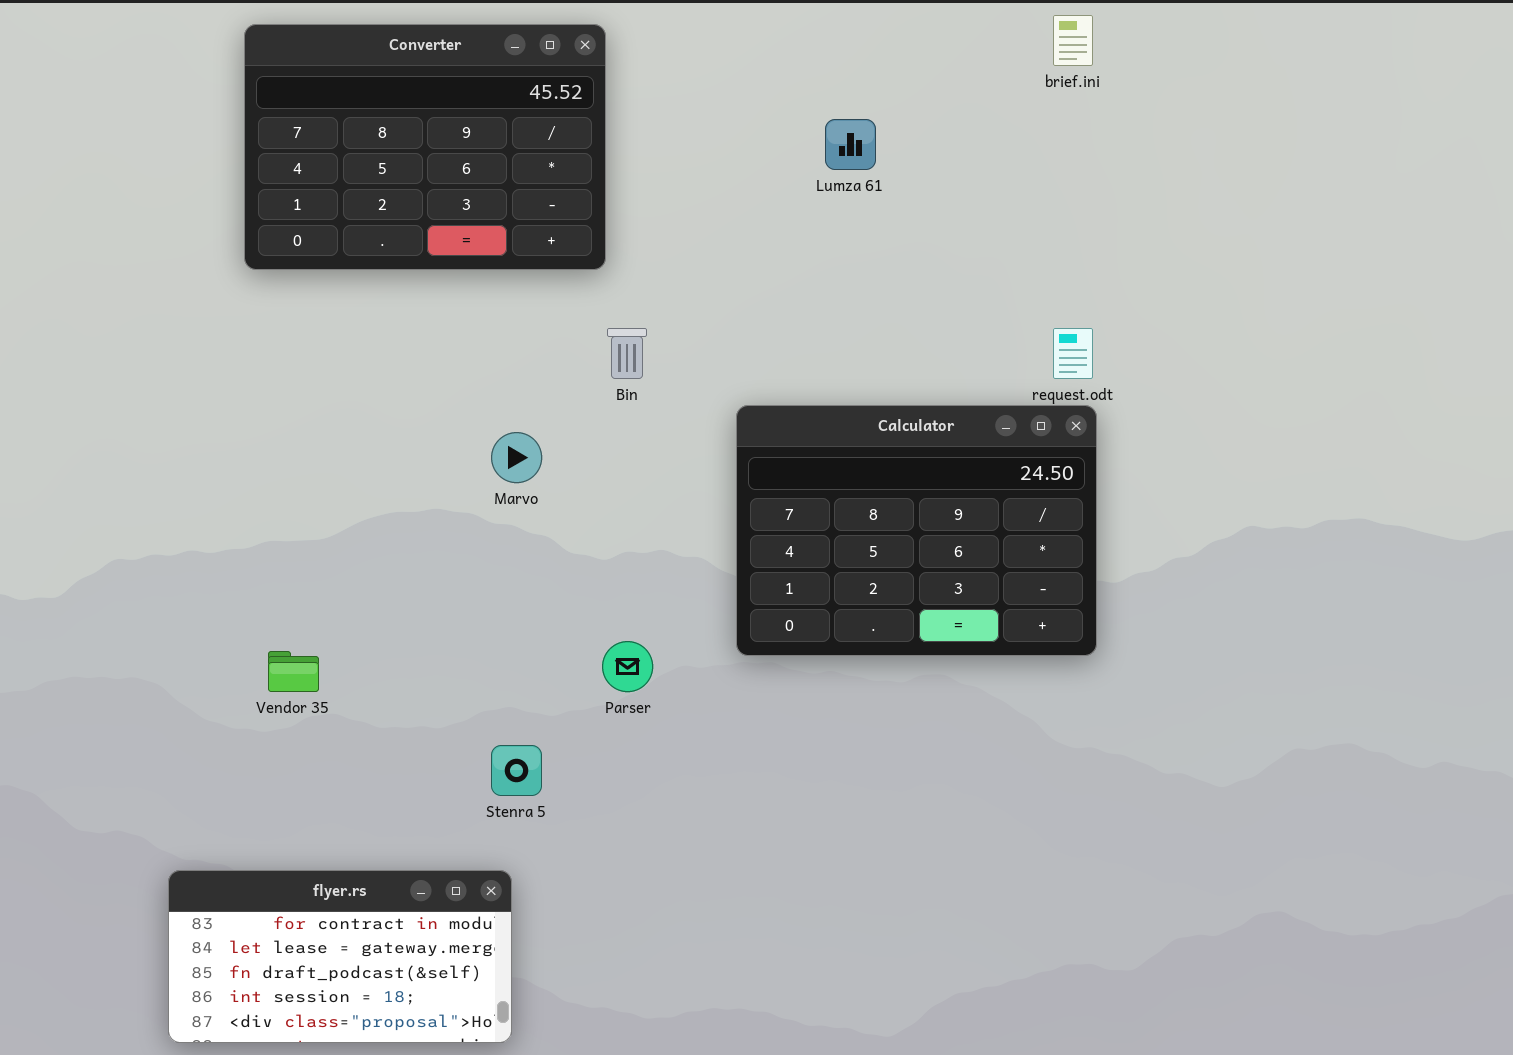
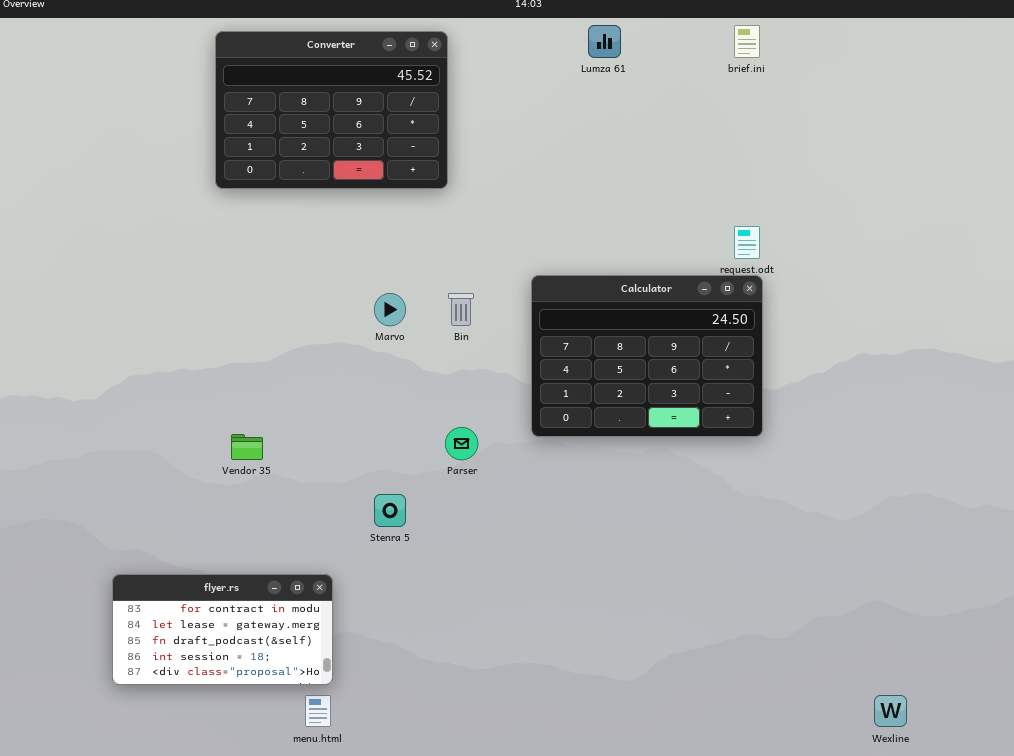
Lumza 61: [825,119,876,170] -> [588,25,621,58], moved
Bin: [607,328,647,379] -> [448,293,474,326], moved
flyer.rs: [168,870,512,1043] -> [112,574,333,685], moved

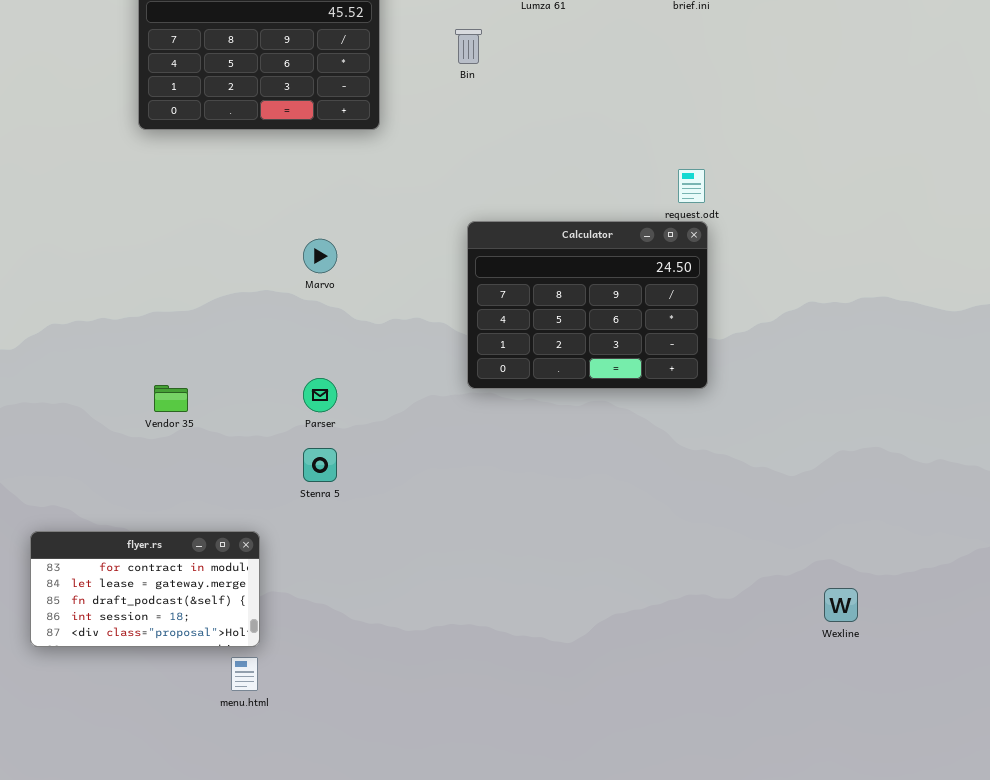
Bin: [448,293,474,326] -> [455,29,482,64], moved
Parser: [445,427,478,460] -> [303,378,337,412], moved
Wexline: [874,695,907,727] -> [824,588,858,622], moved

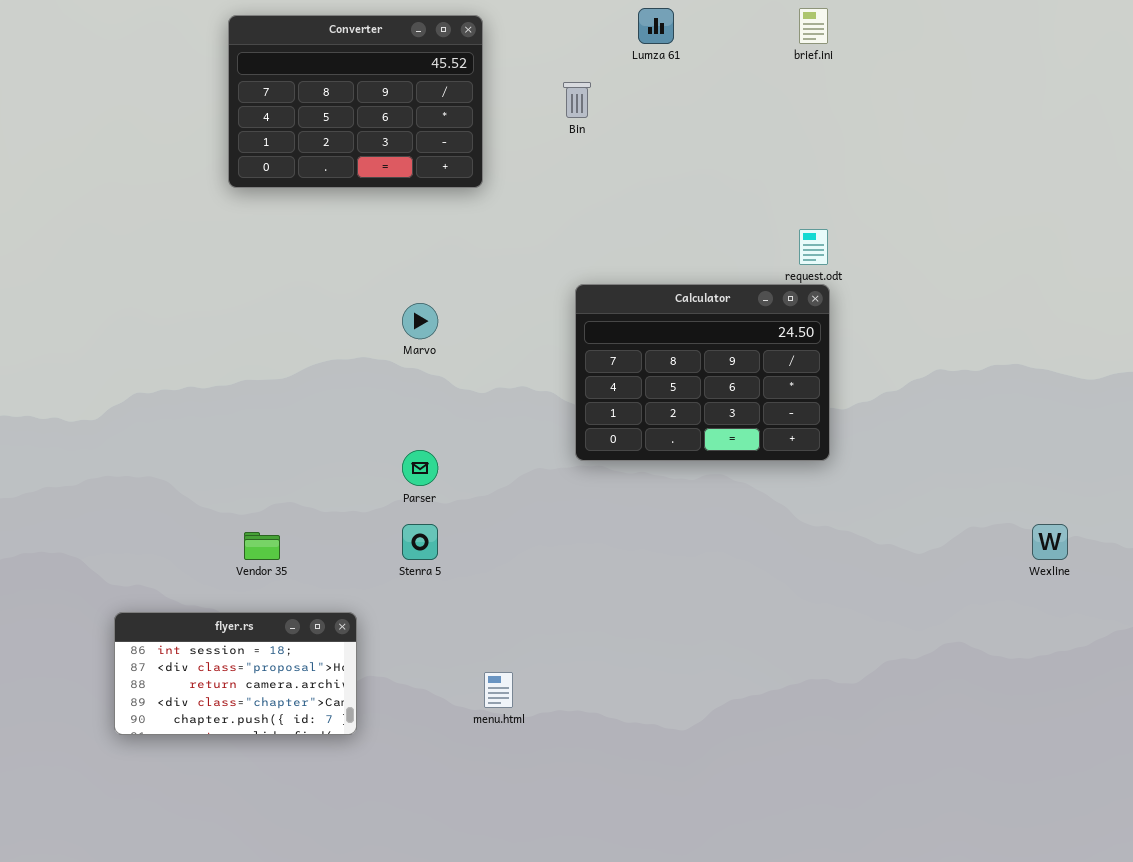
Vendor 35: [154,385,188,412] -> [244,532,280,560], moved
flyer.rs: [30,531,260,647] -> [114,612,357,735], scrolled down 3 rows
Wexline: [824,588,858,622] -> [1032,524,1068,560], moved
menu.html: [231,657,258,691] -> [484,672,513,708], moved

